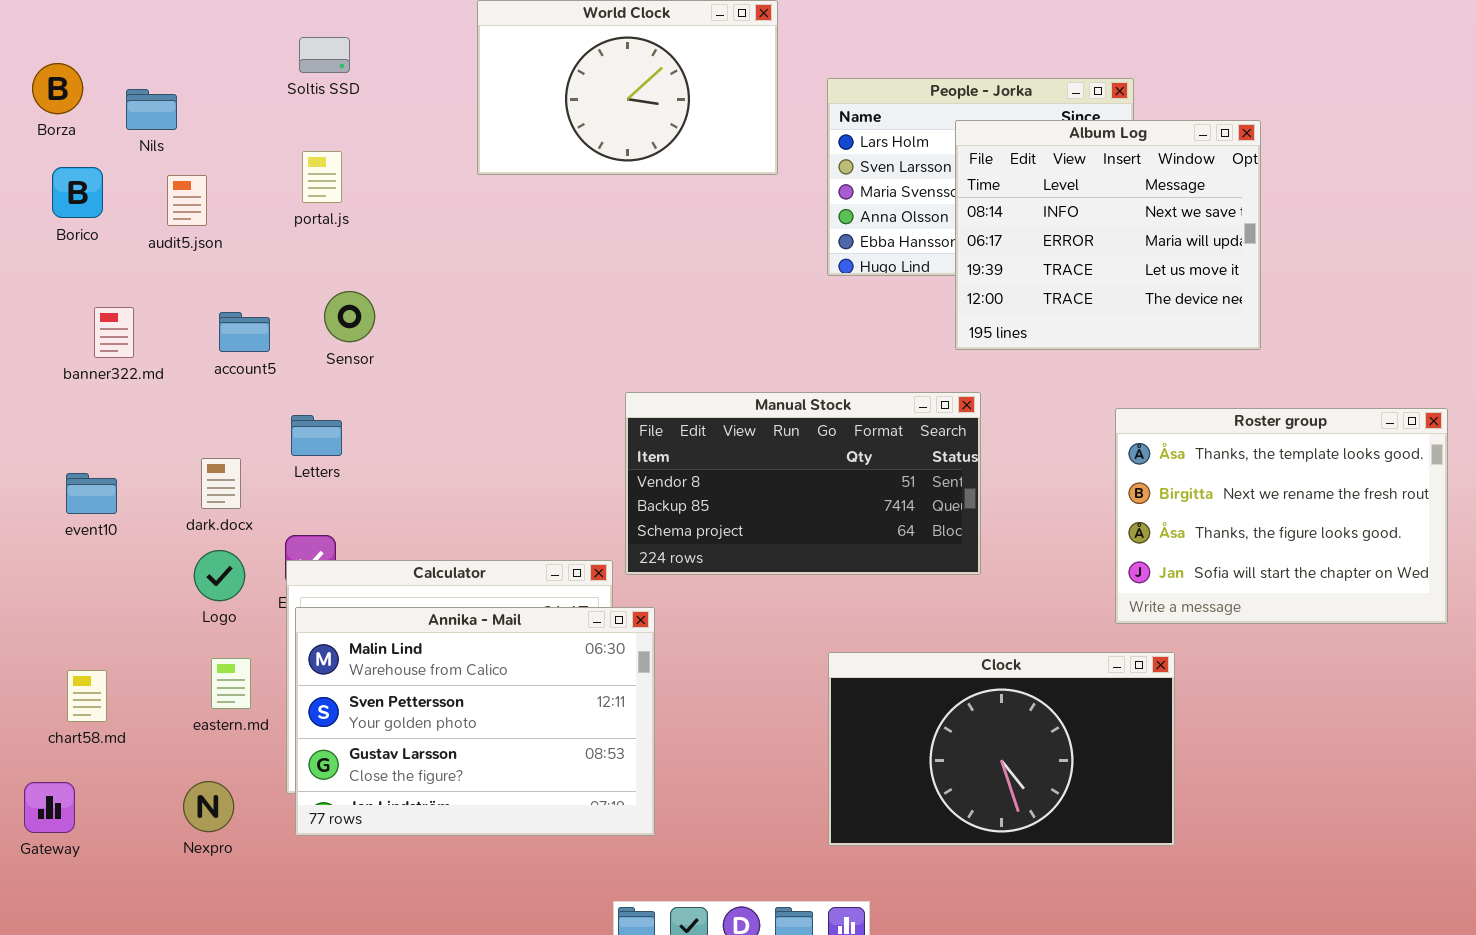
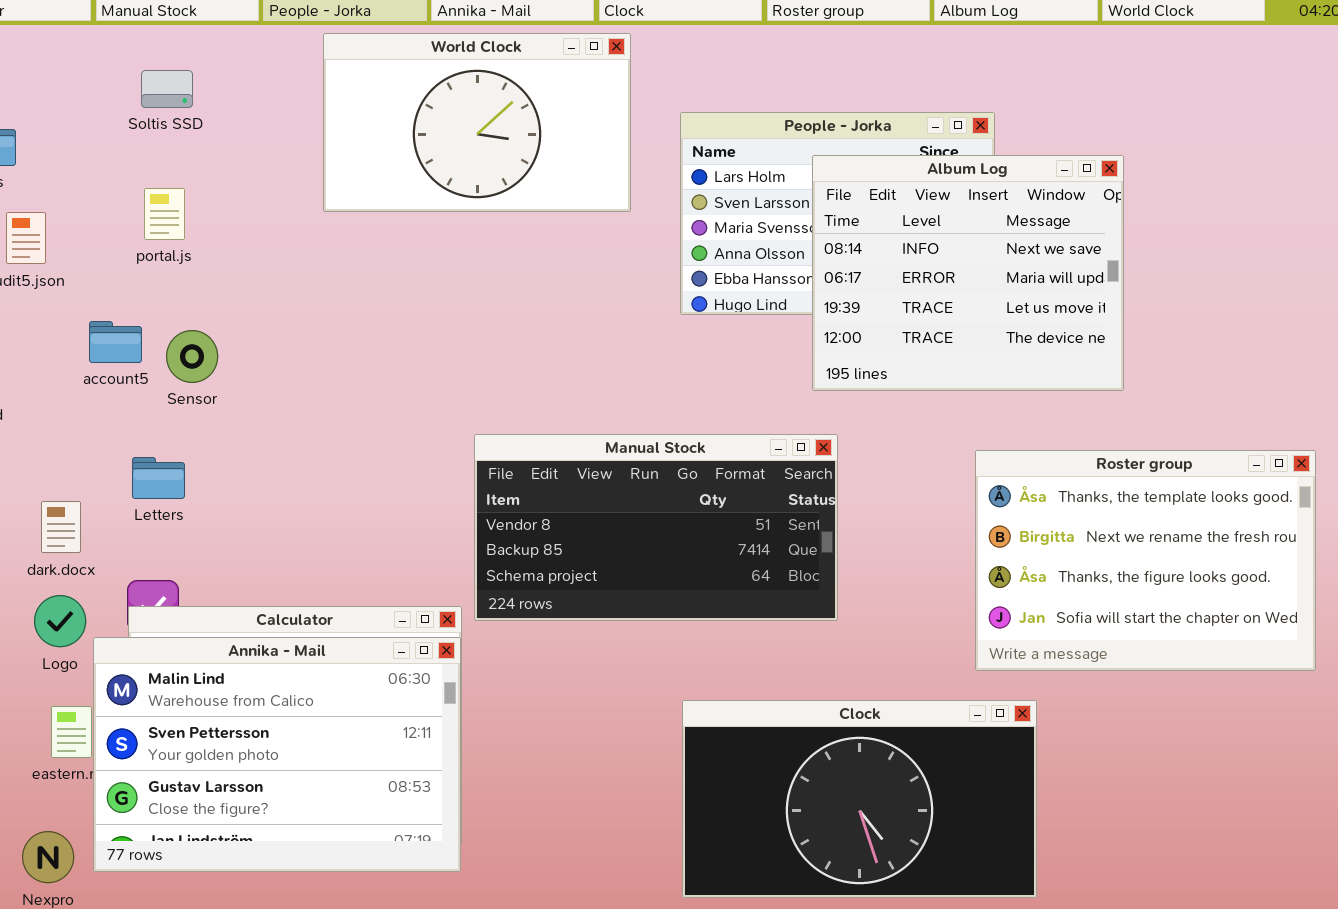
account5: [219,312,270,352] -> [89,321,142,363], moved
Annika - Mail: [295,607,655,836] -> [93,637,461,872], moved

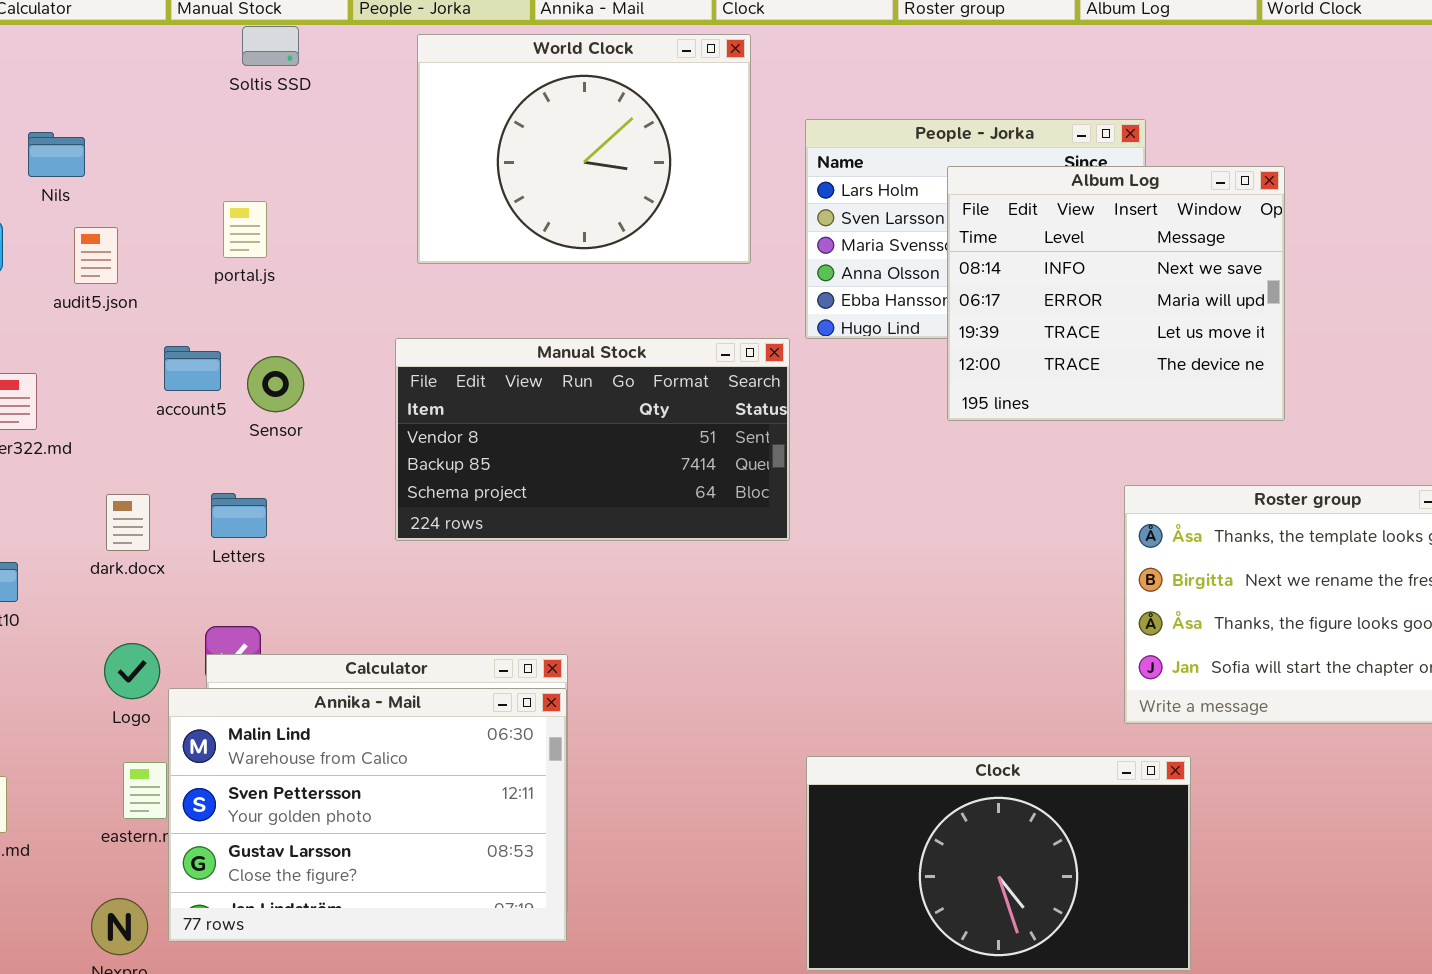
World Clock: [323,33,631,212] -> [417,34,751,264], resized
Soltis SSD: [141,70,193,108] -> [242,26,299,66], moved
Manual Stock: [474,434,838,621] -> [395,338,790,541], moved
dark.docx: [41,501,81,553] -> [106,494,150,551], moved

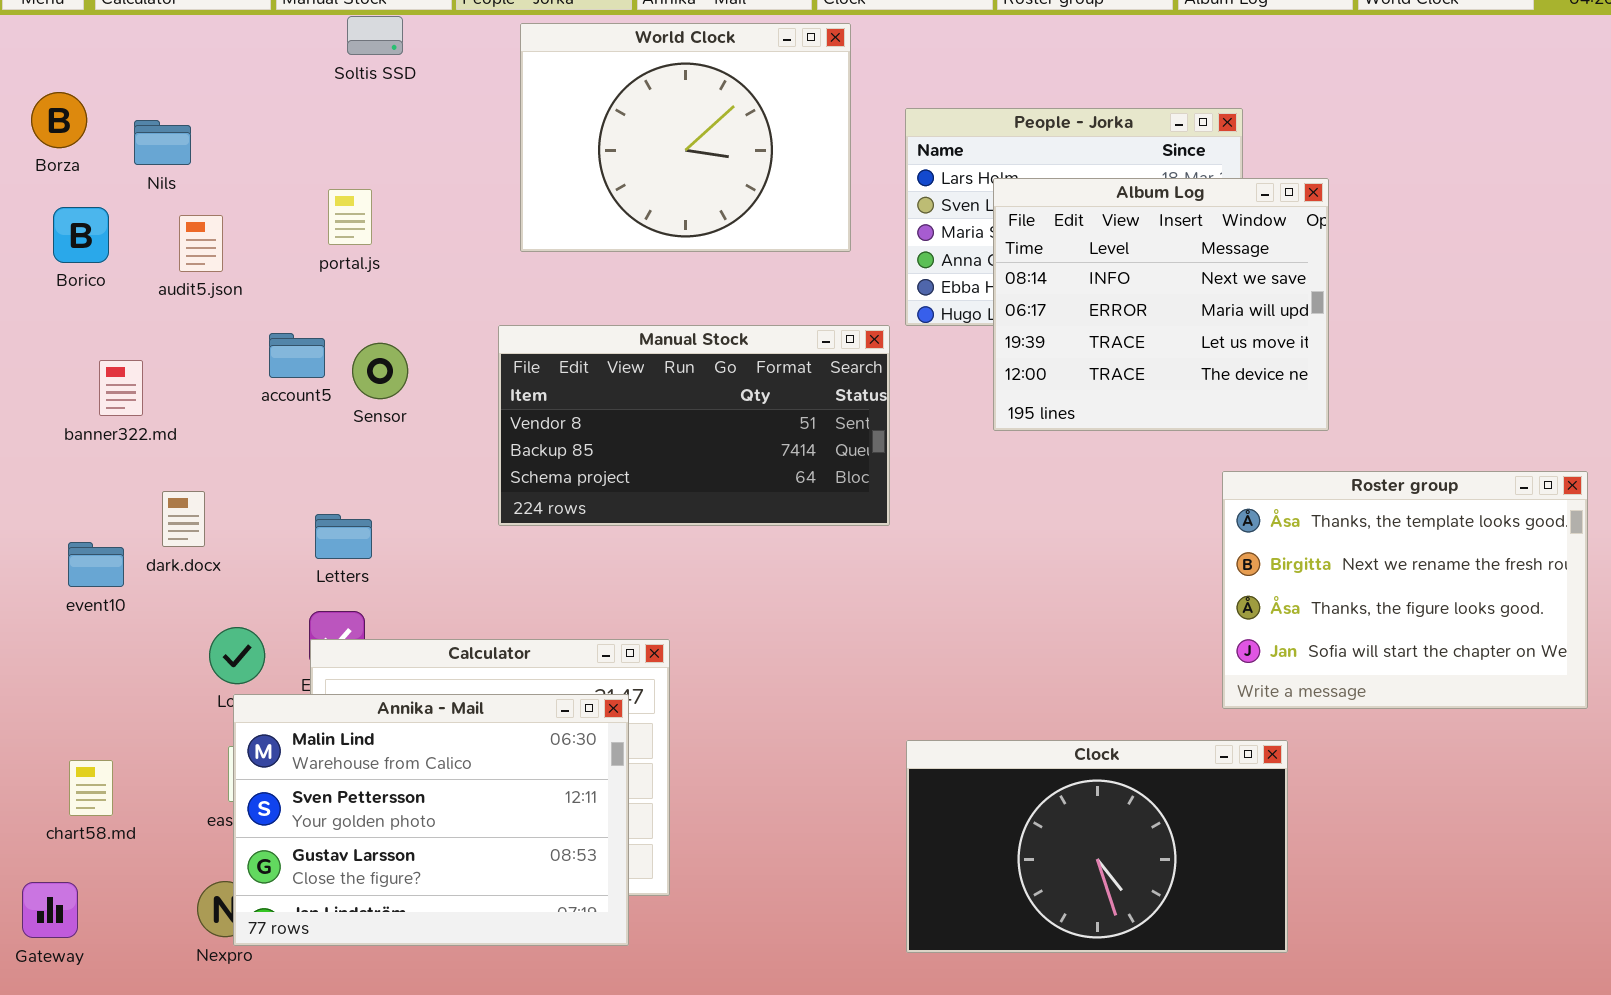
Album Log: [947,166,1285,421] -> [993,178,1329,431], moved
Letters: [211,493,267,538] -> [315,514,372,559], moved
dark.docx: [106,494,150,551] -> [162,491,205,547], moved
Annika - Mail: [168,688,567,942] -> [233,694,629,946], moved

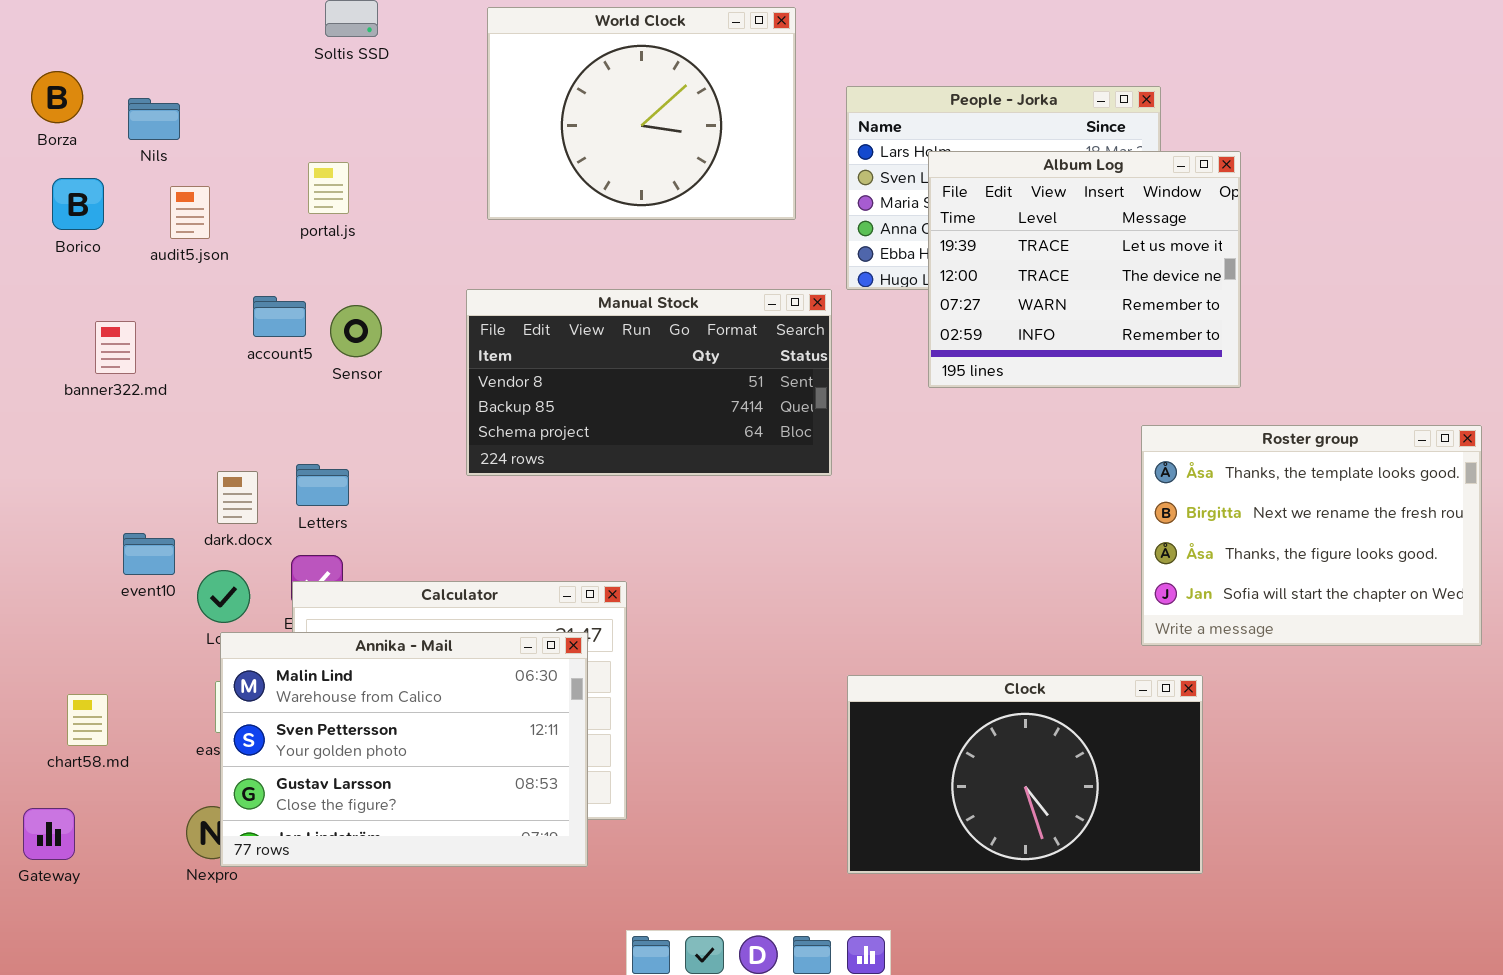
Album Log: [993,178,1329,431] -> [928,151,1241,388], scrolled down 2 rows
dark.docx: [162,491,205,547] -> [217,471,258,524], moved
event10: [68,542,124,587] -> [123,533,175,575], moved

